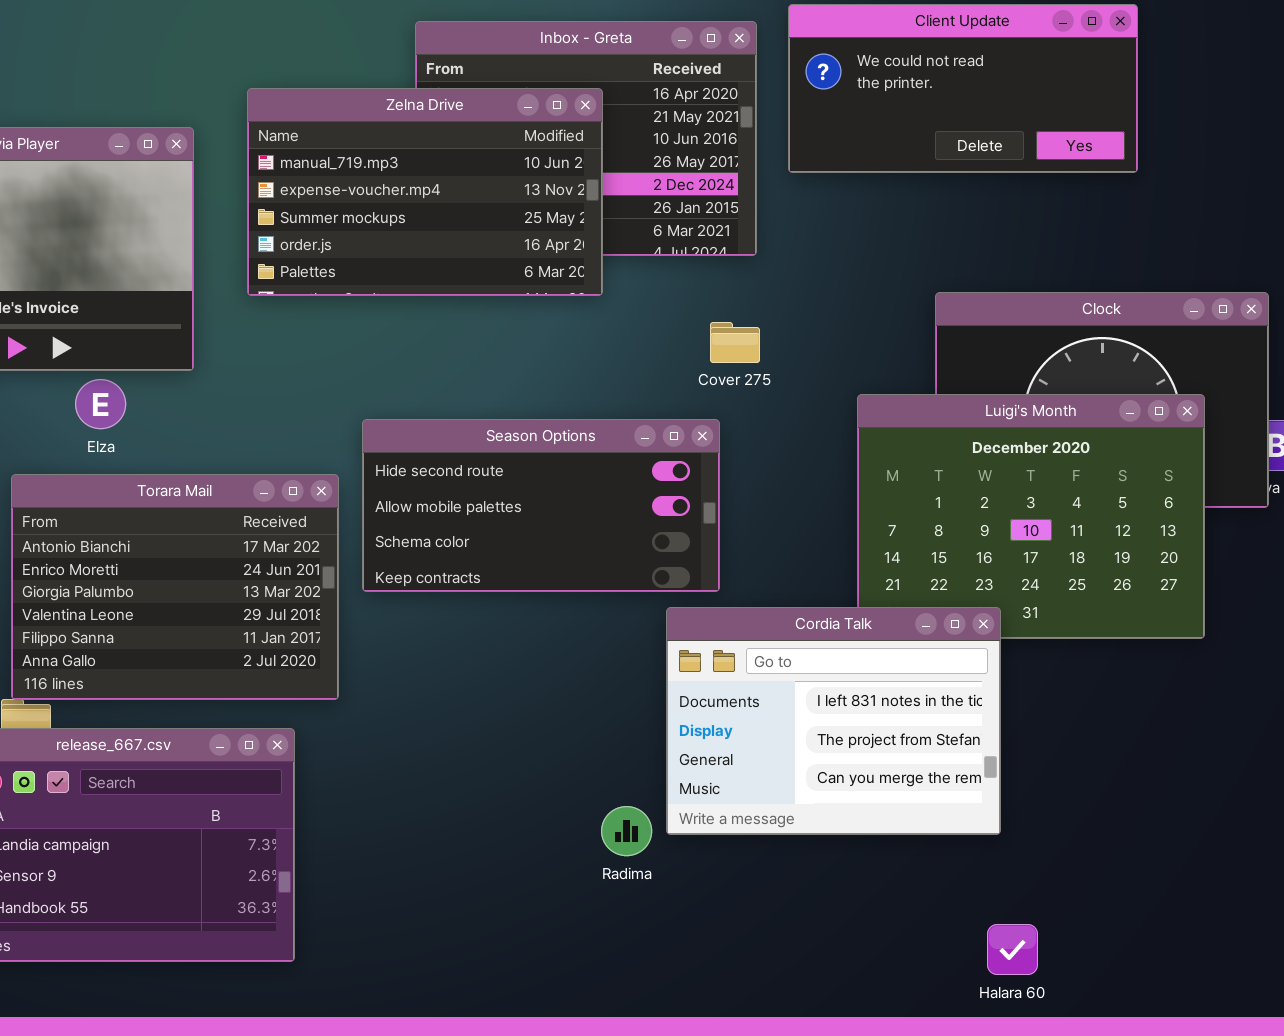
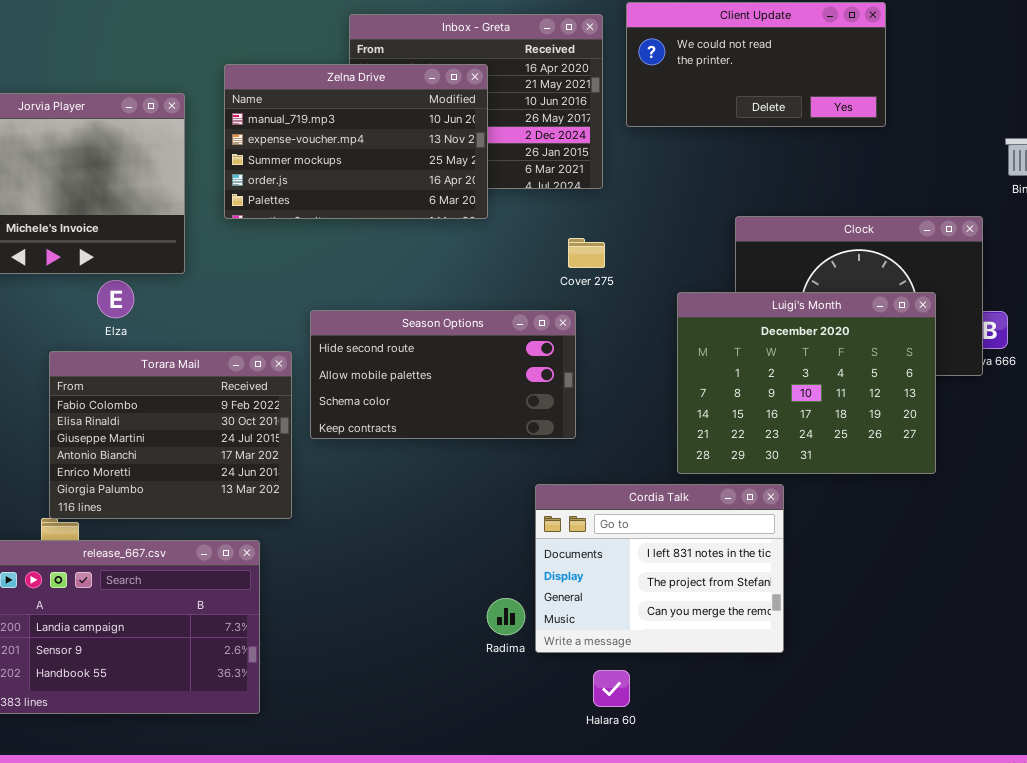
Torara Mail: [11,474,339,700] -> [49,351,292,519], scrolled up 3 rows
Cordia Talk: [666,607,1001,835] -> [535,484,784,653], moved
Halara 60: [987,924,1038,975] -> [593,670,630,707], moved

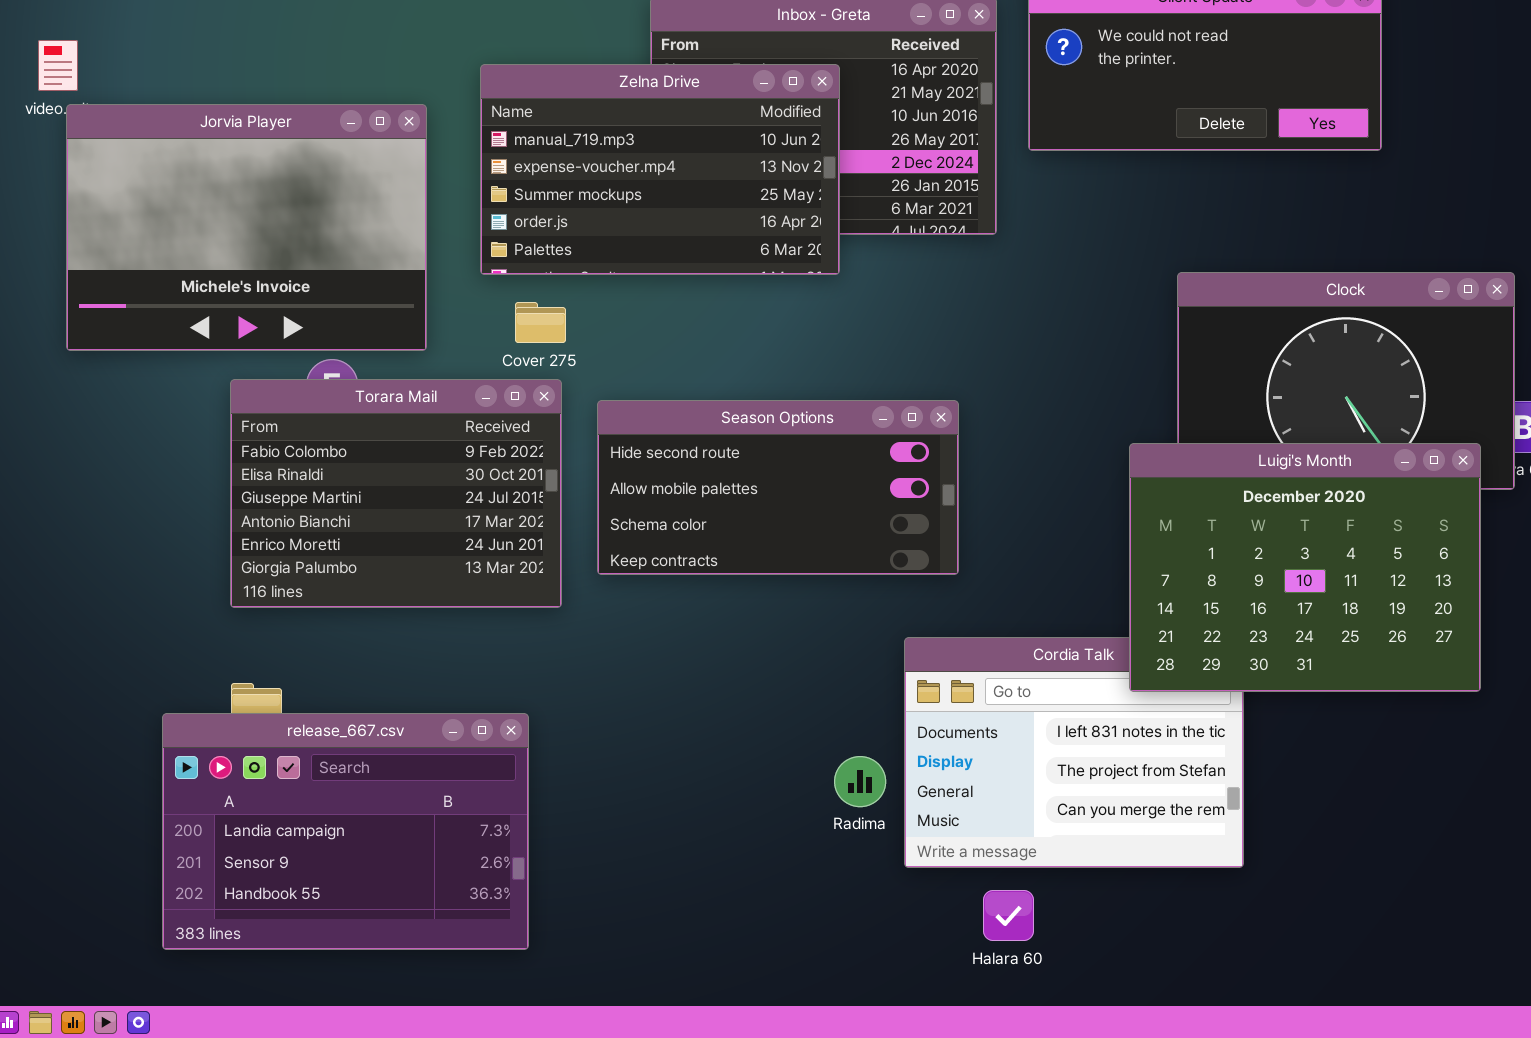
Cover 275: [568,238,605,268] -> [515,302,566,343], moved
Luigi's Month: [677,292,936,474] -> [1129,443,1481,692], moved
Torara Mail: [49,351,292,519] -> [230,379,562,608], moved
Radima: [487,598,525,635] -> [834,756,886,807], moved

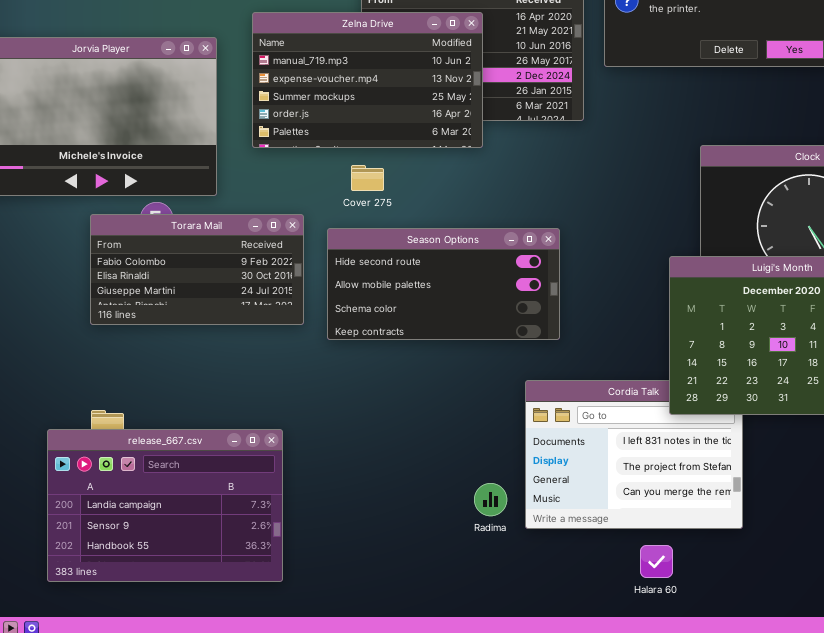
Cover 275: [515,302,566,343] -> [351,165,384,191], moved
Torara Mail: [230,379,562,608] -> [90,214,304,325], resized
Radima: [834,756,886,807] -> [474,483,507,516], moved
Halara 60: [983,890,1034,941] -> [640,545,673,578], moved

